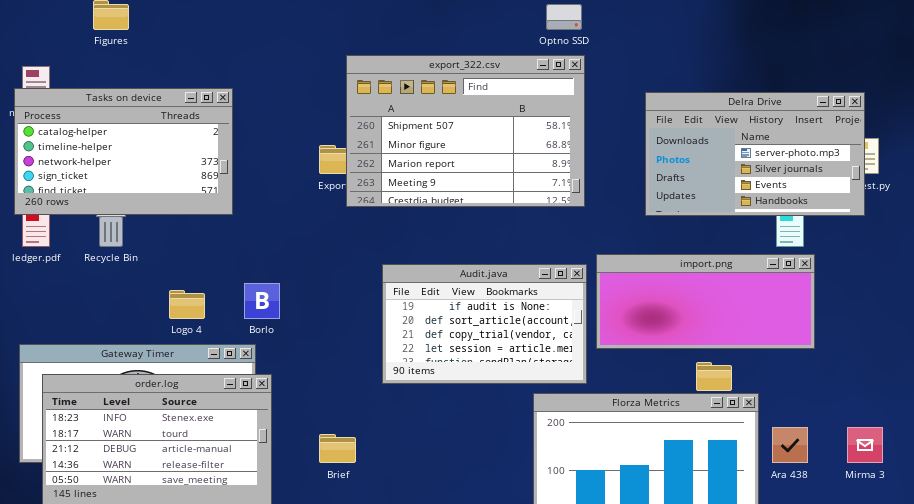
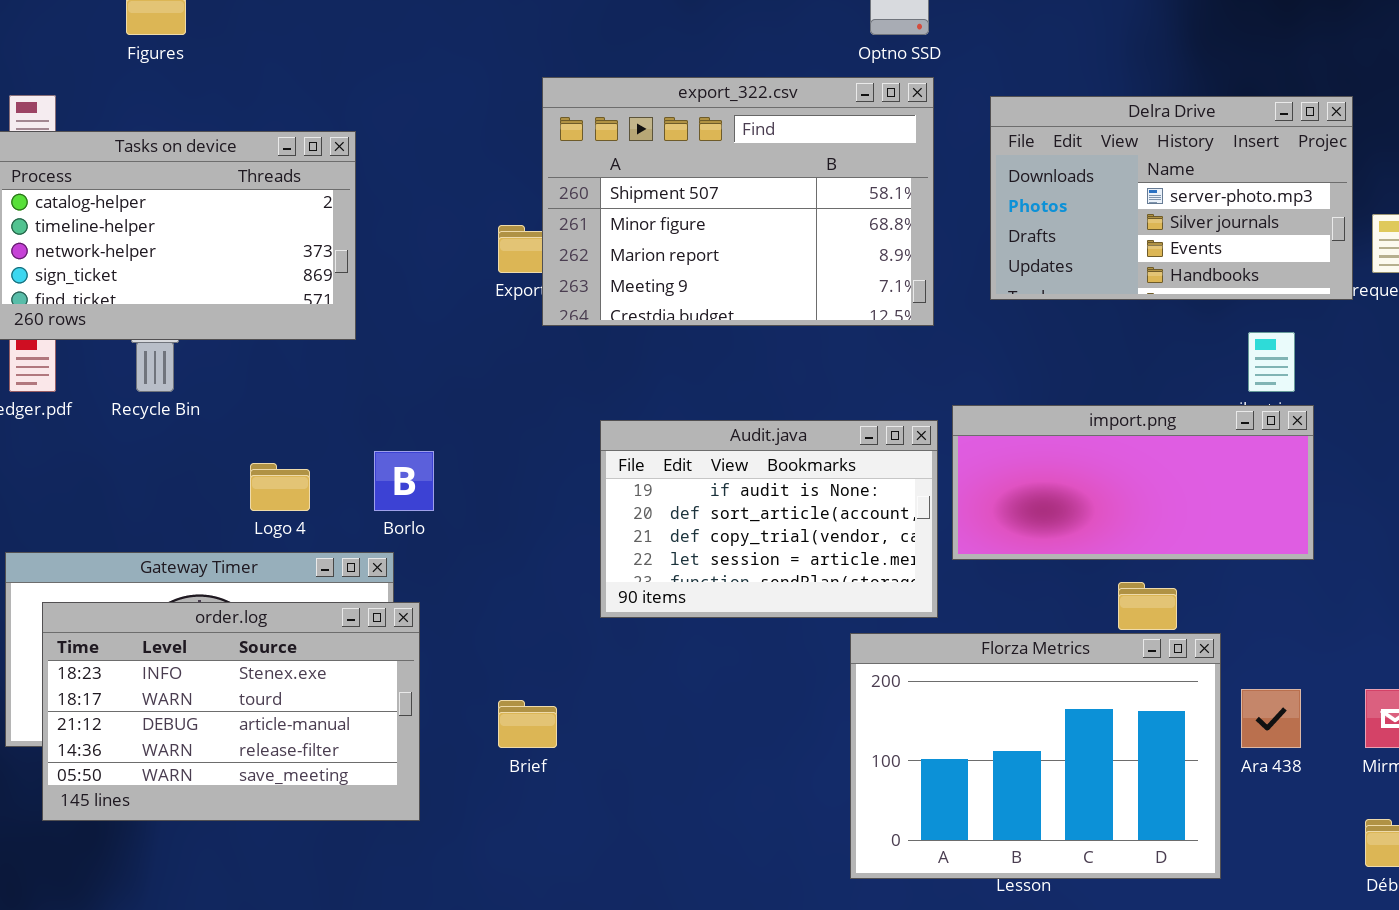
Delra Drive: [645,92,865,216] -> [990,96,1353,300], moved

